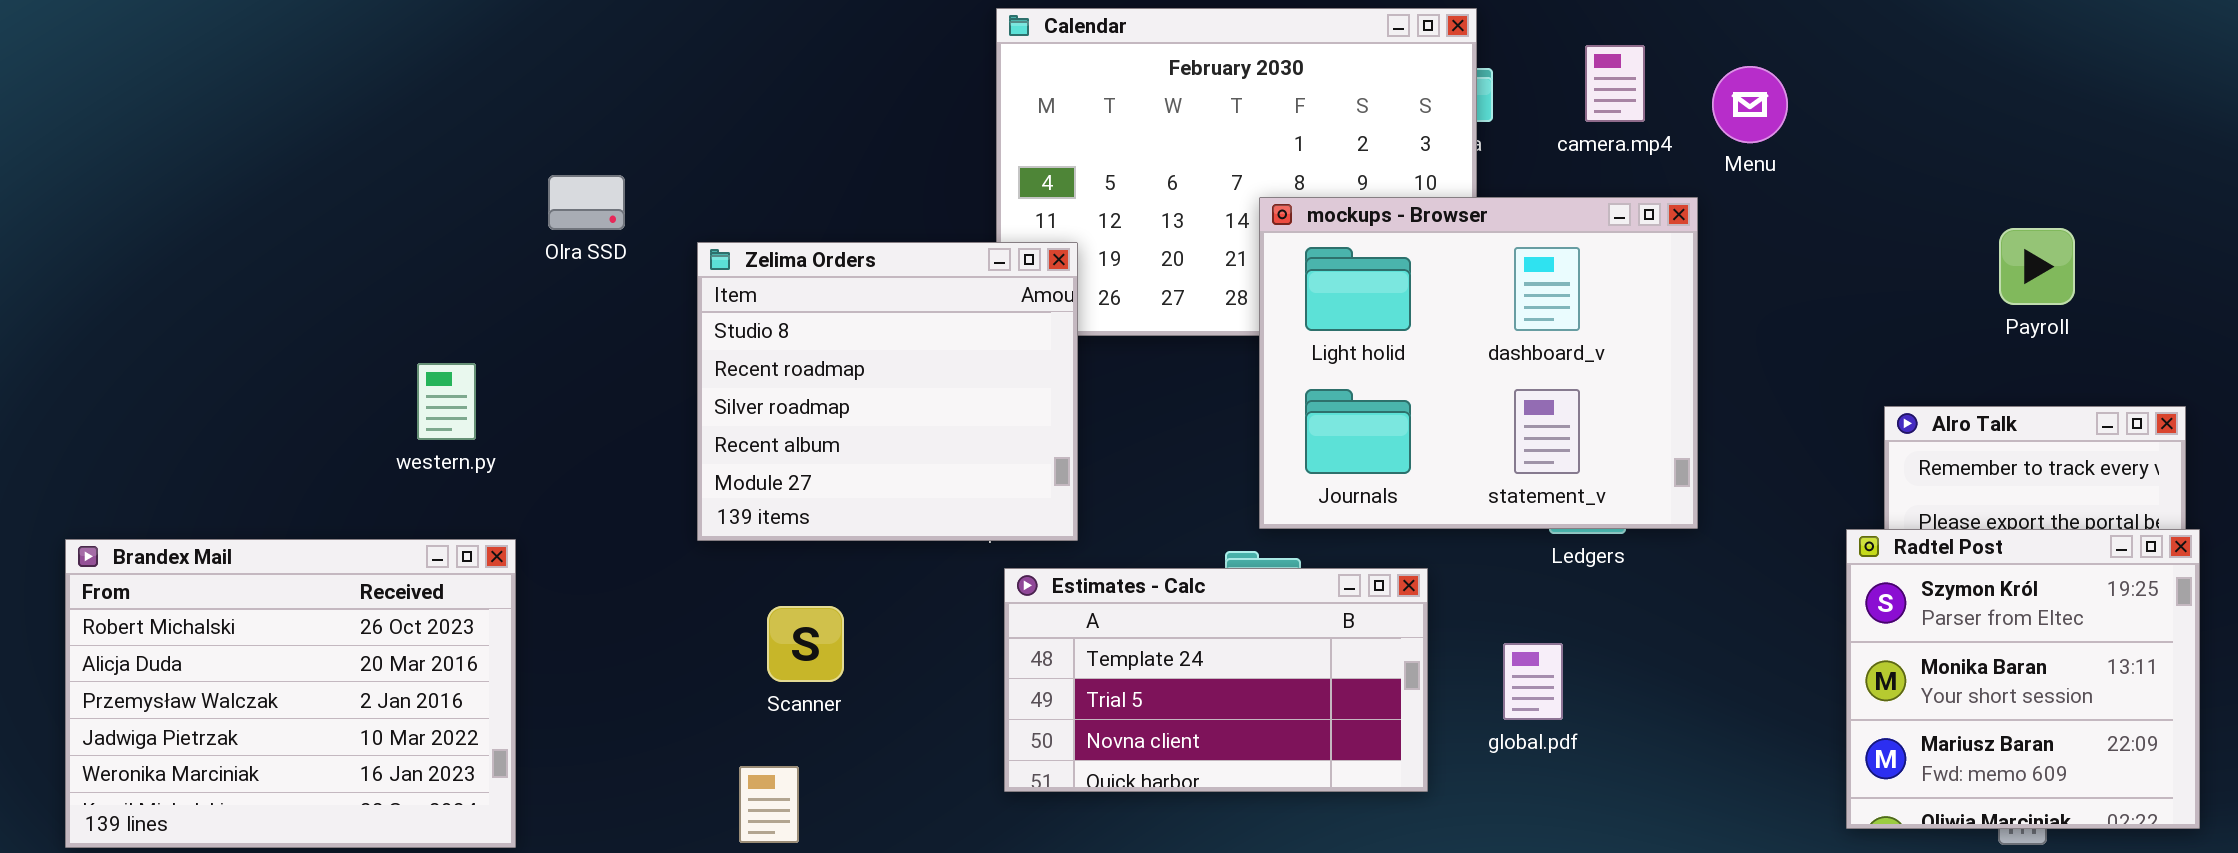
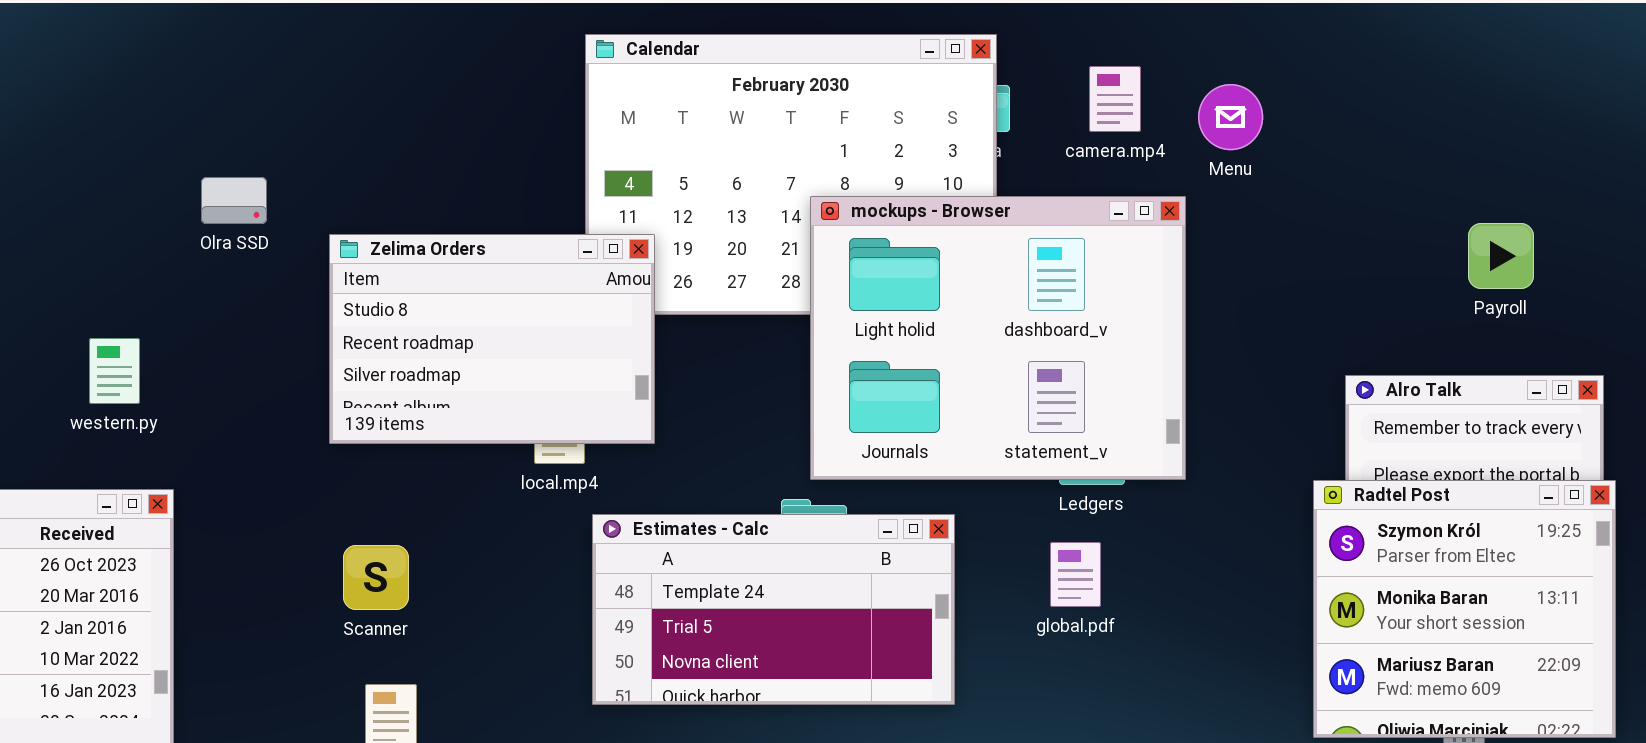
Payroll: [1999,228,2075,305] -> [1468,223,1534,289], moved
Zelima Orders: [697,242,1078,541] -> [329,234,655,444], resized
Scanner: [767,606,844,682] -> [343,545,409,610], moved
global.pdf: [1503,643,1563,720] -> [1050,542,1101,607], moved

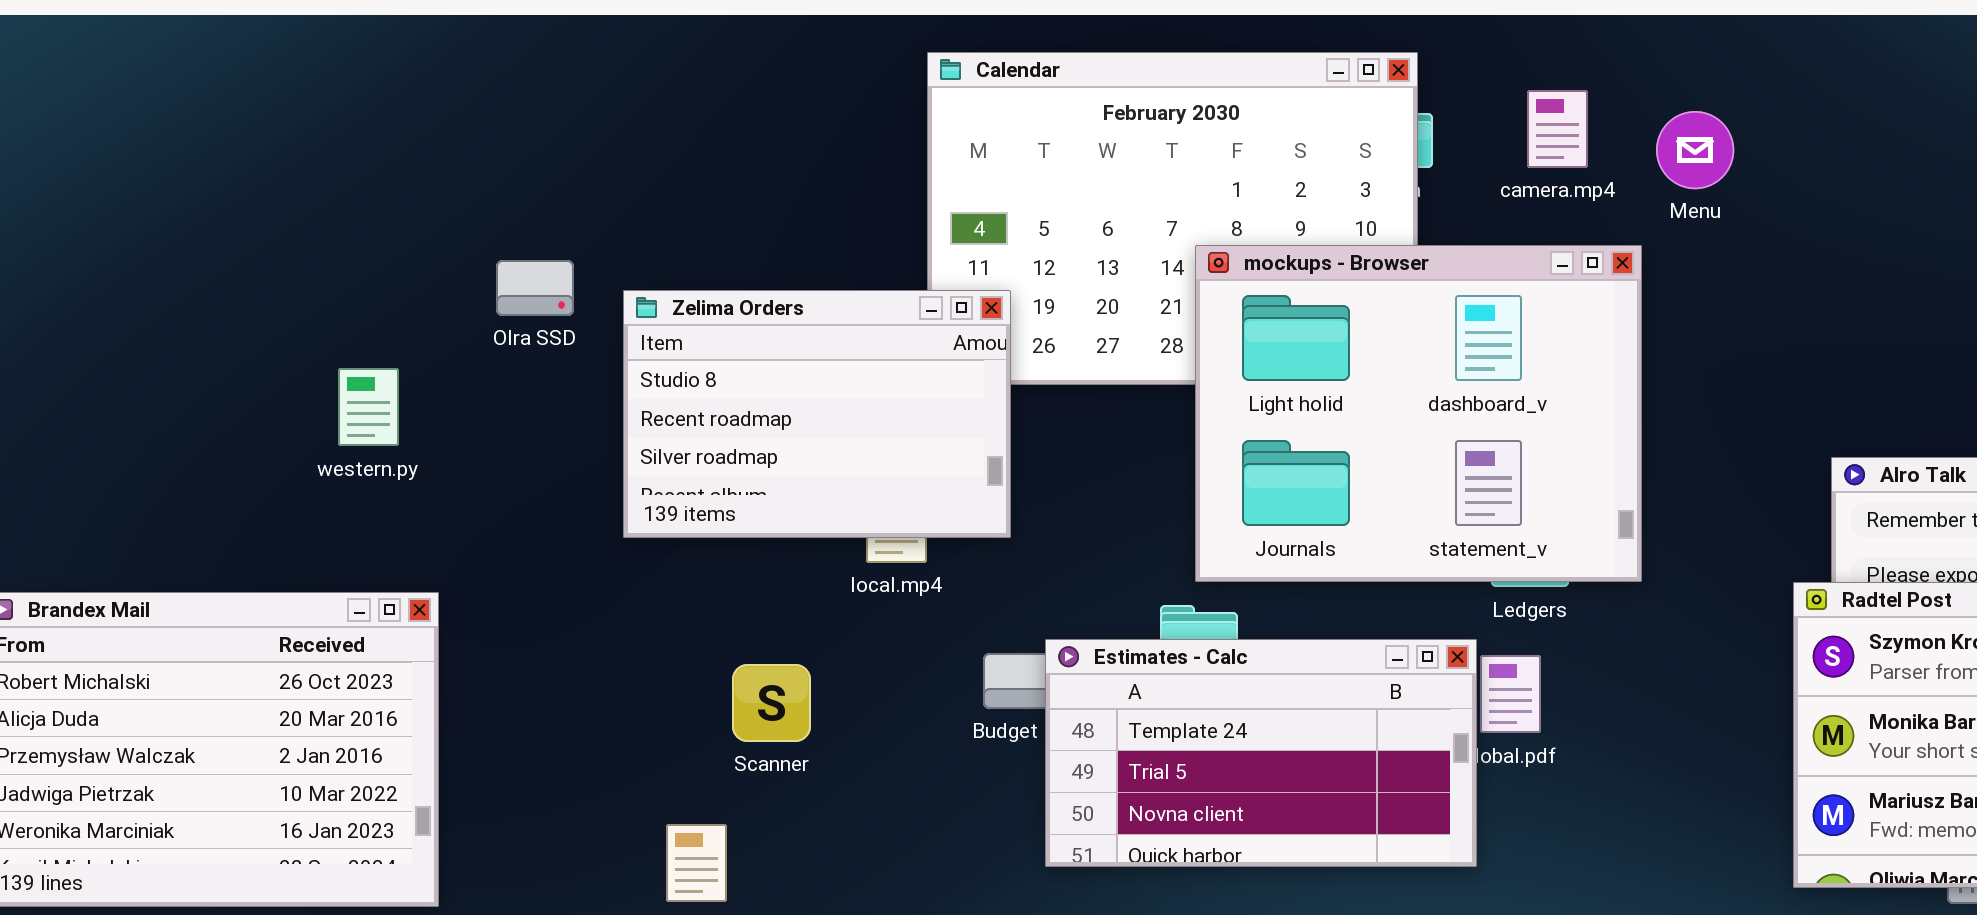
Olra SSD: [201,177,267,224] -> [496,260,574,316], moved
western.py: [89,338,140,404] -> [338,368,399,446], moved
Estimates - Calc: [592,514,955,705] -> [1045,639,1477,867], moved
Scanner: [343,545,409,610] -> [732,664,811,742], moved

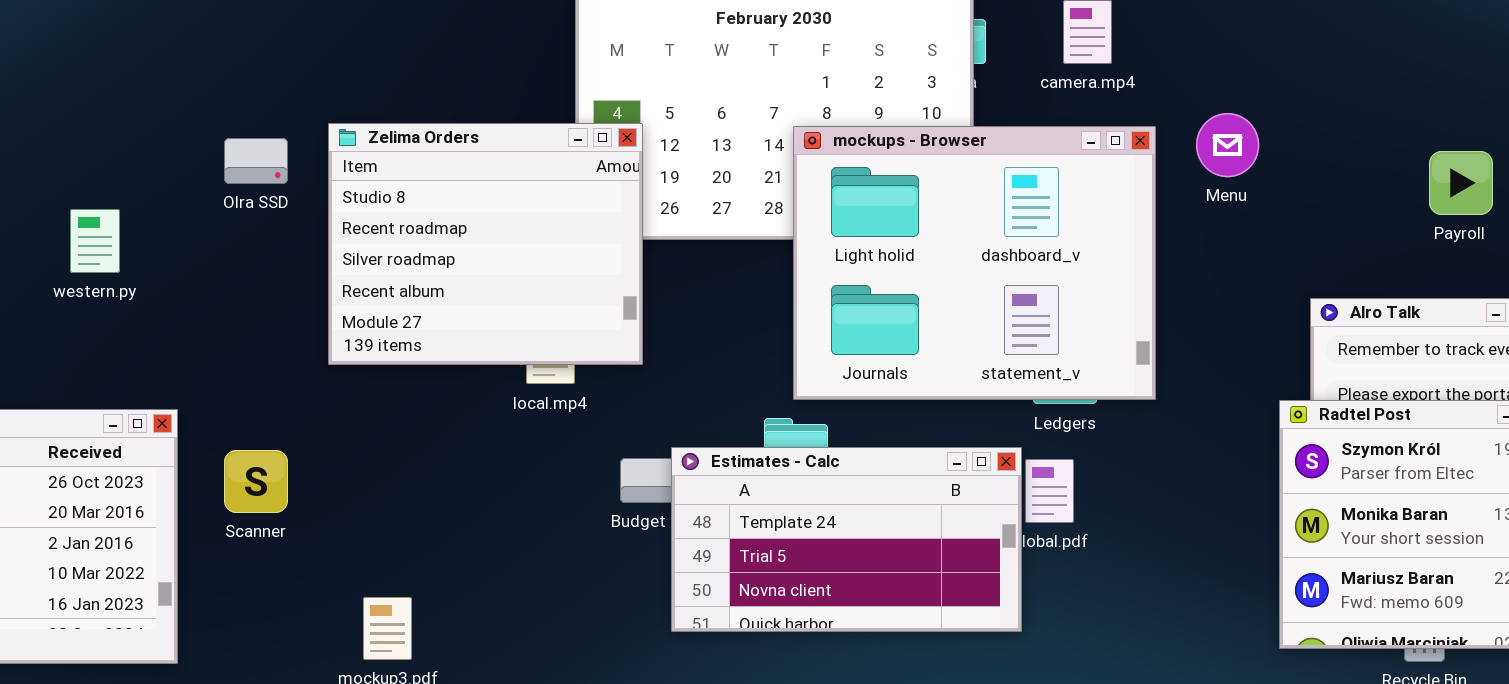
Menu: [1656,111,1734,189] -> [1196,113,1259,177], moved
Zelima Orders: [623,290,1011,538] -> [328,123,643,365], resized
western.py: [338,368,399,446] -> [70,209,120,273], moved
Scanner: [732,664,811,742] -> [224,450,288,513], moved

